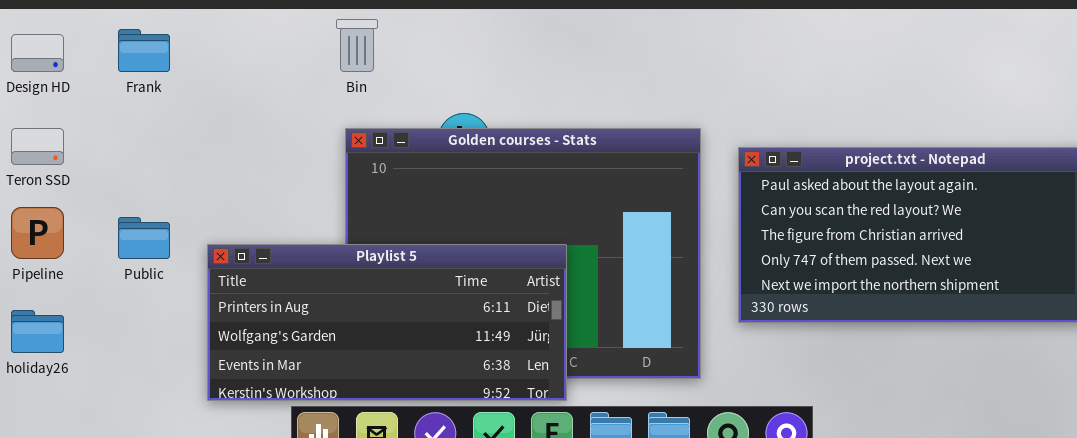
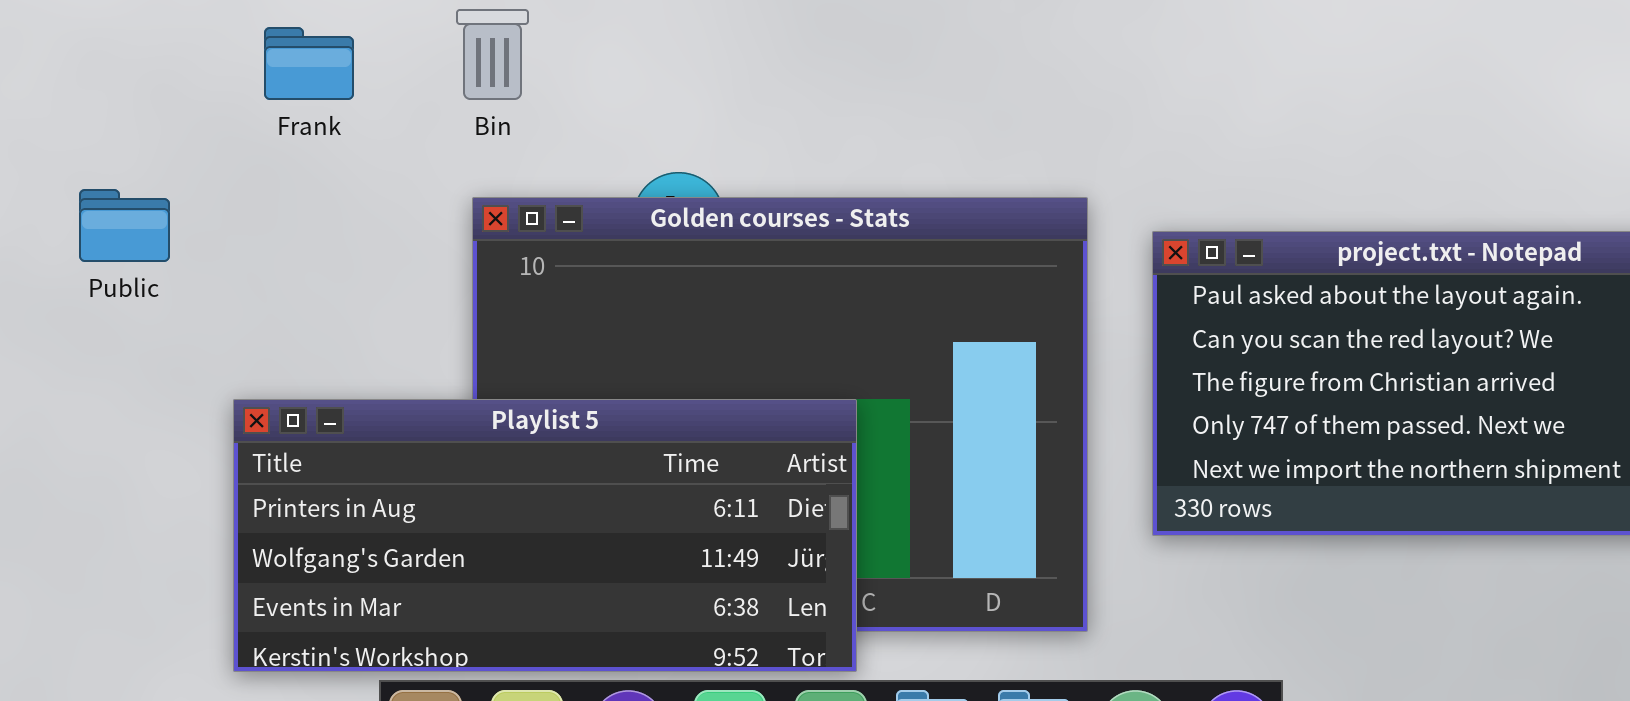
Frank: [118,29,170,72] -> [264,27,354,100], moved
Public: [118,217,170,259] -> [79,189,170,262], moved

